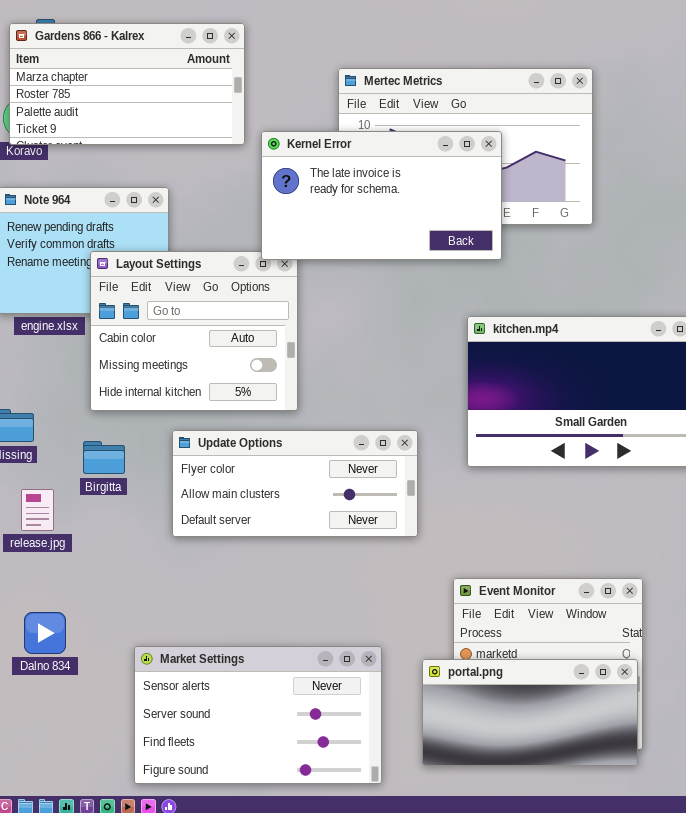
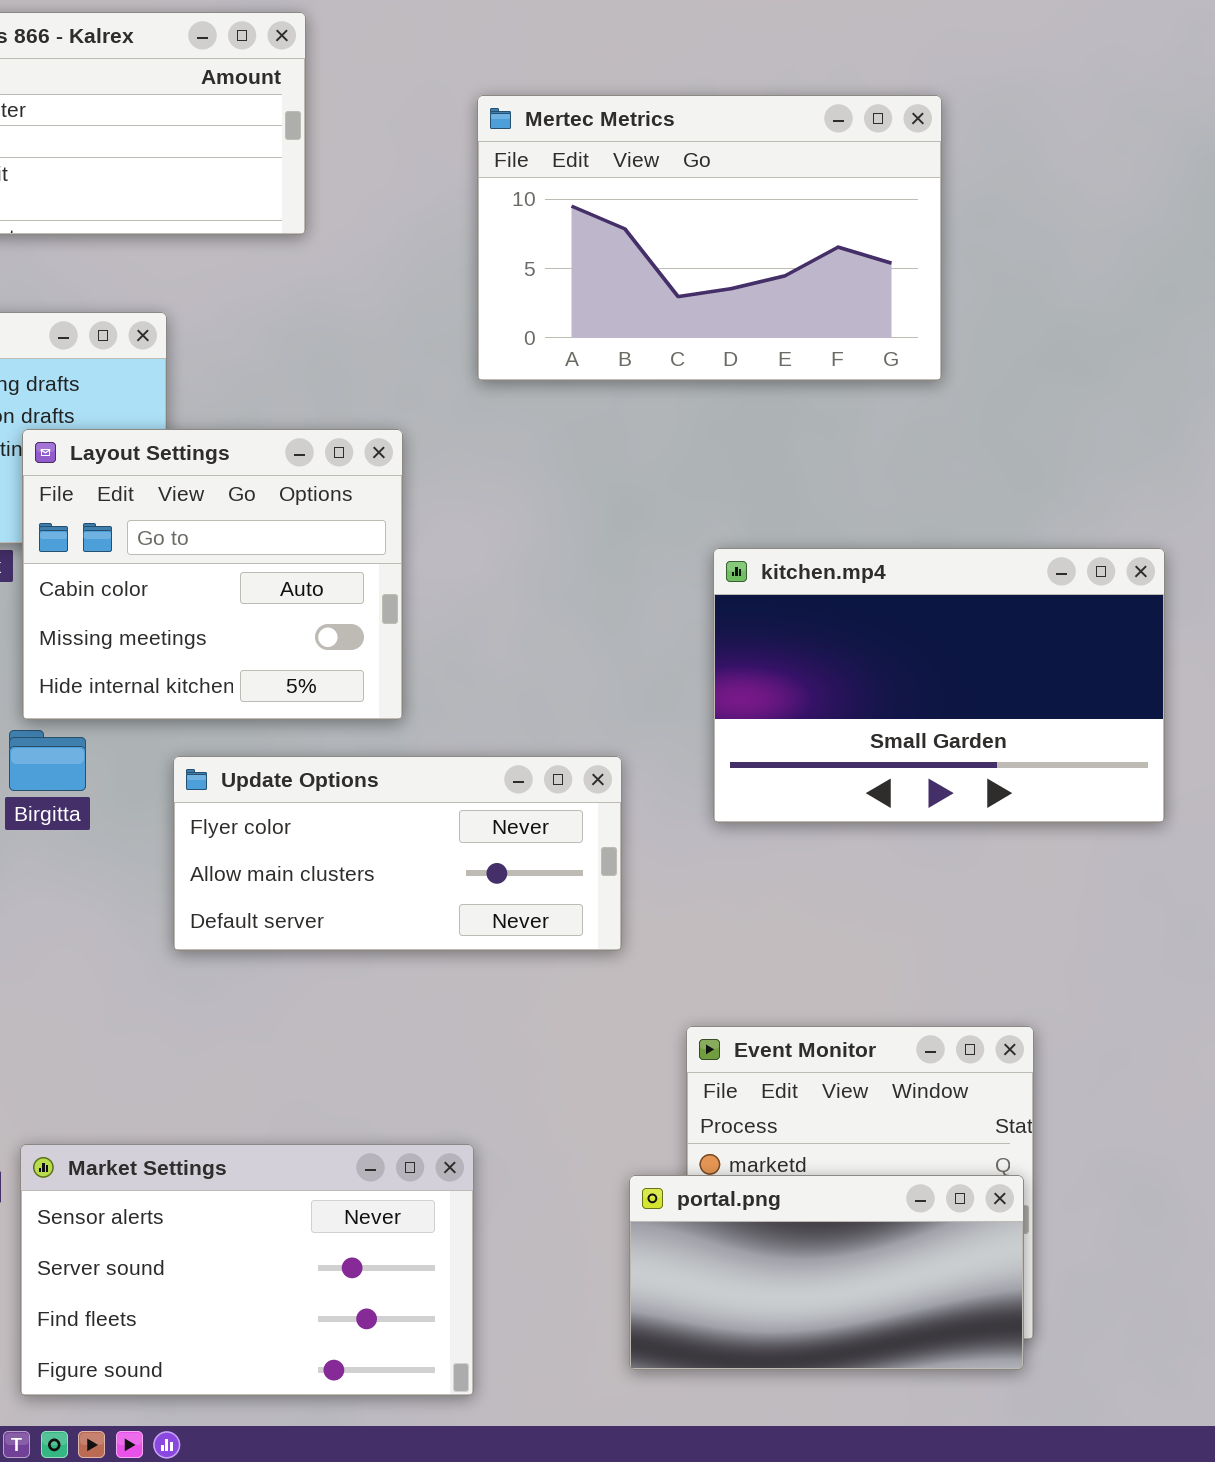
Kernel Error: [261,131,502,260] -> none, closed
Birgitta: [83,441,125,474] -> [9,730,86,791], moved
Market Settings: [134,646,382,784] -> [20,1144,474,1396], moved

